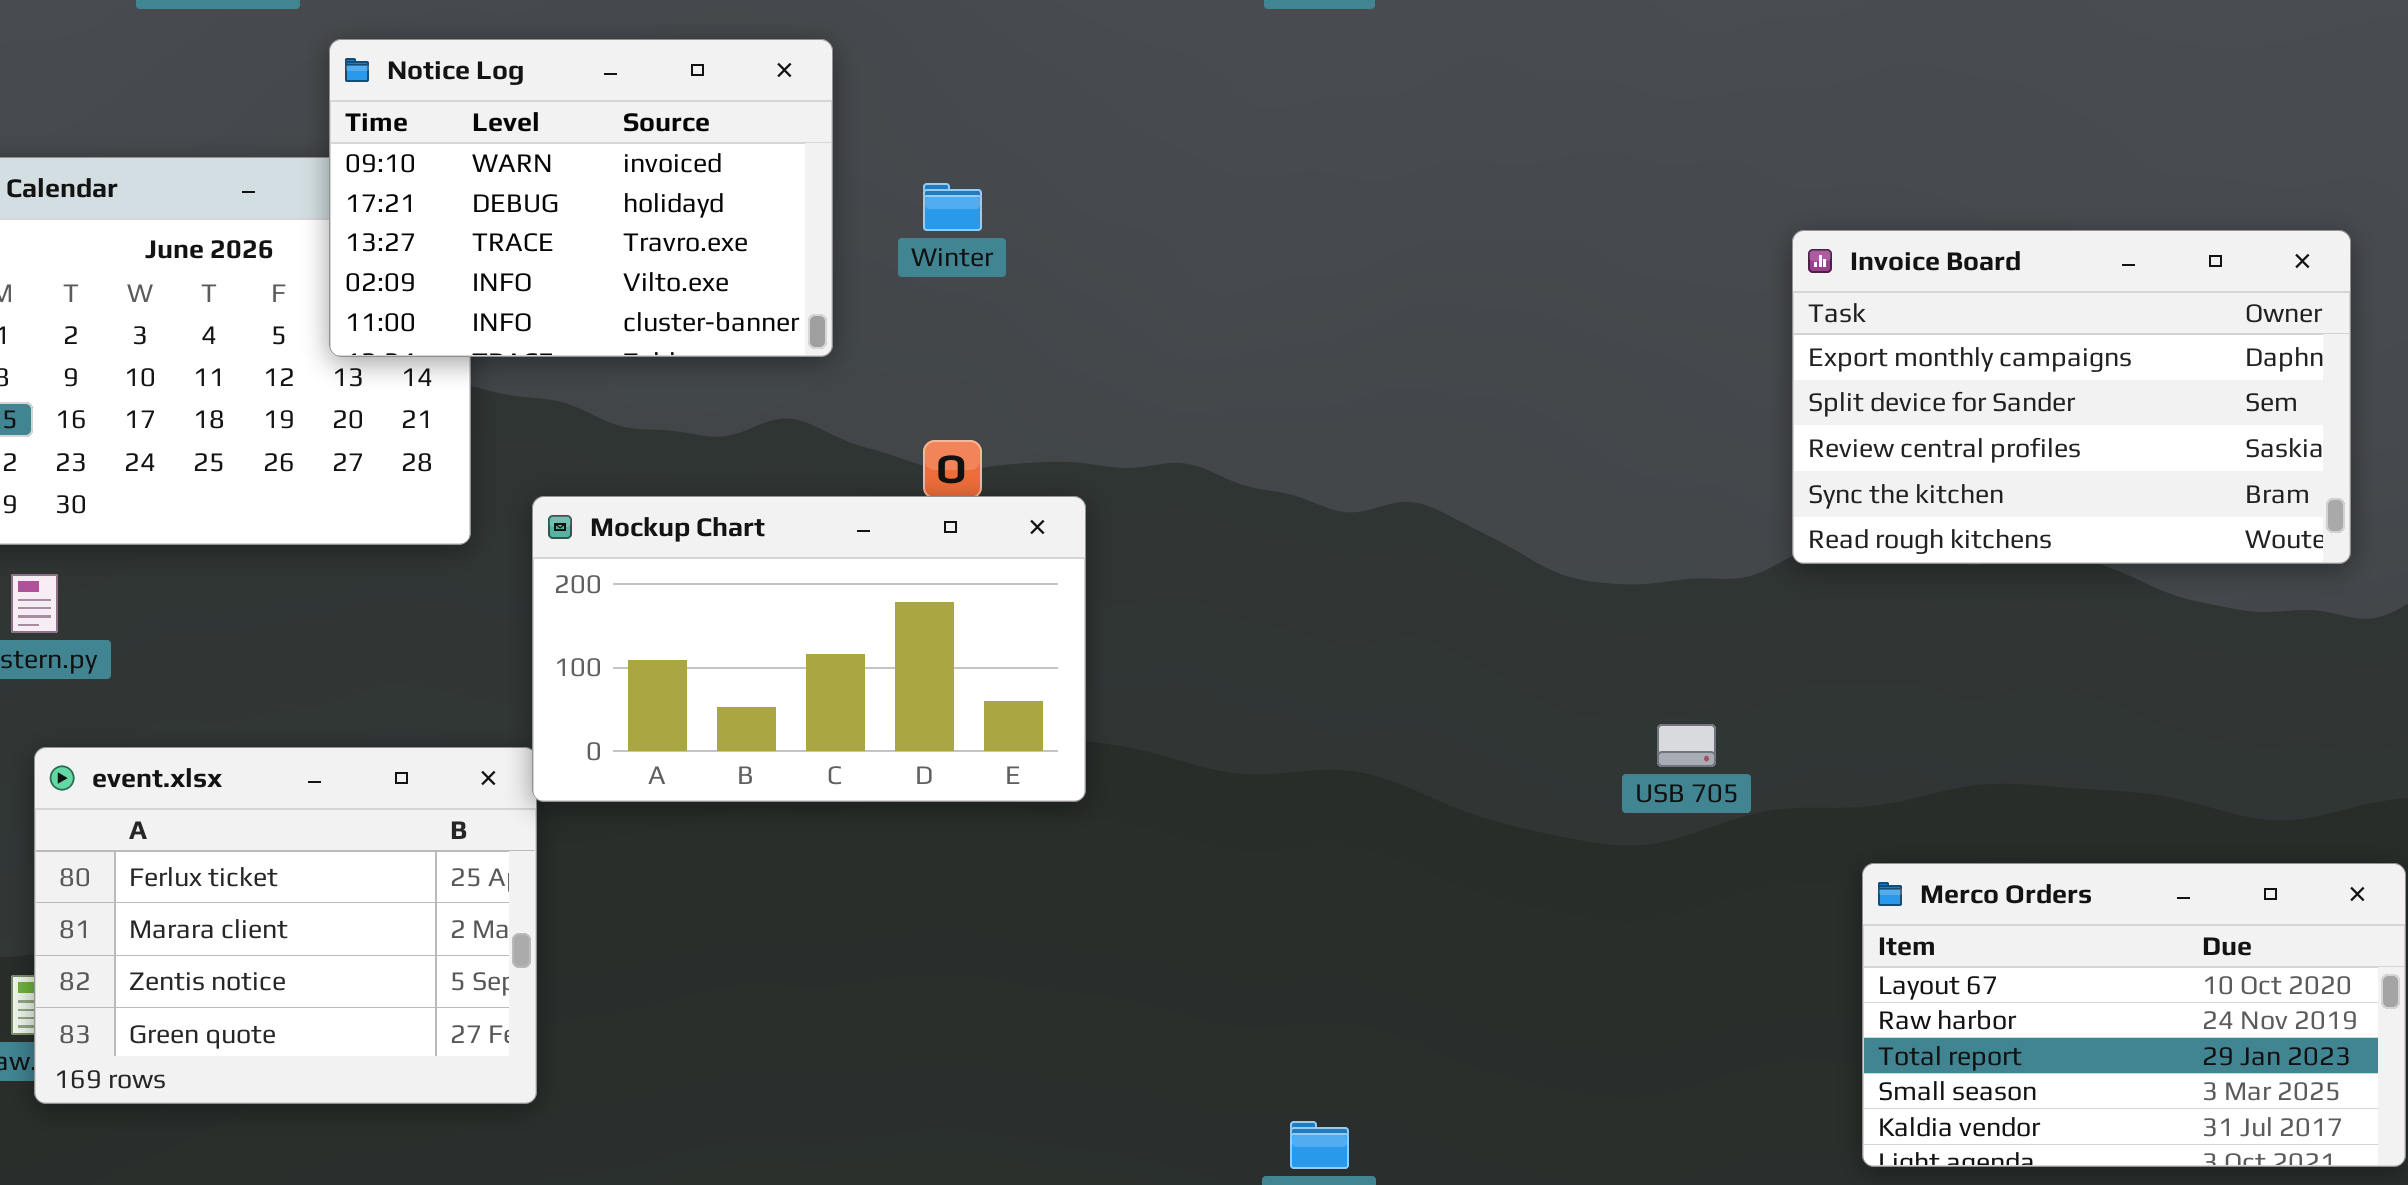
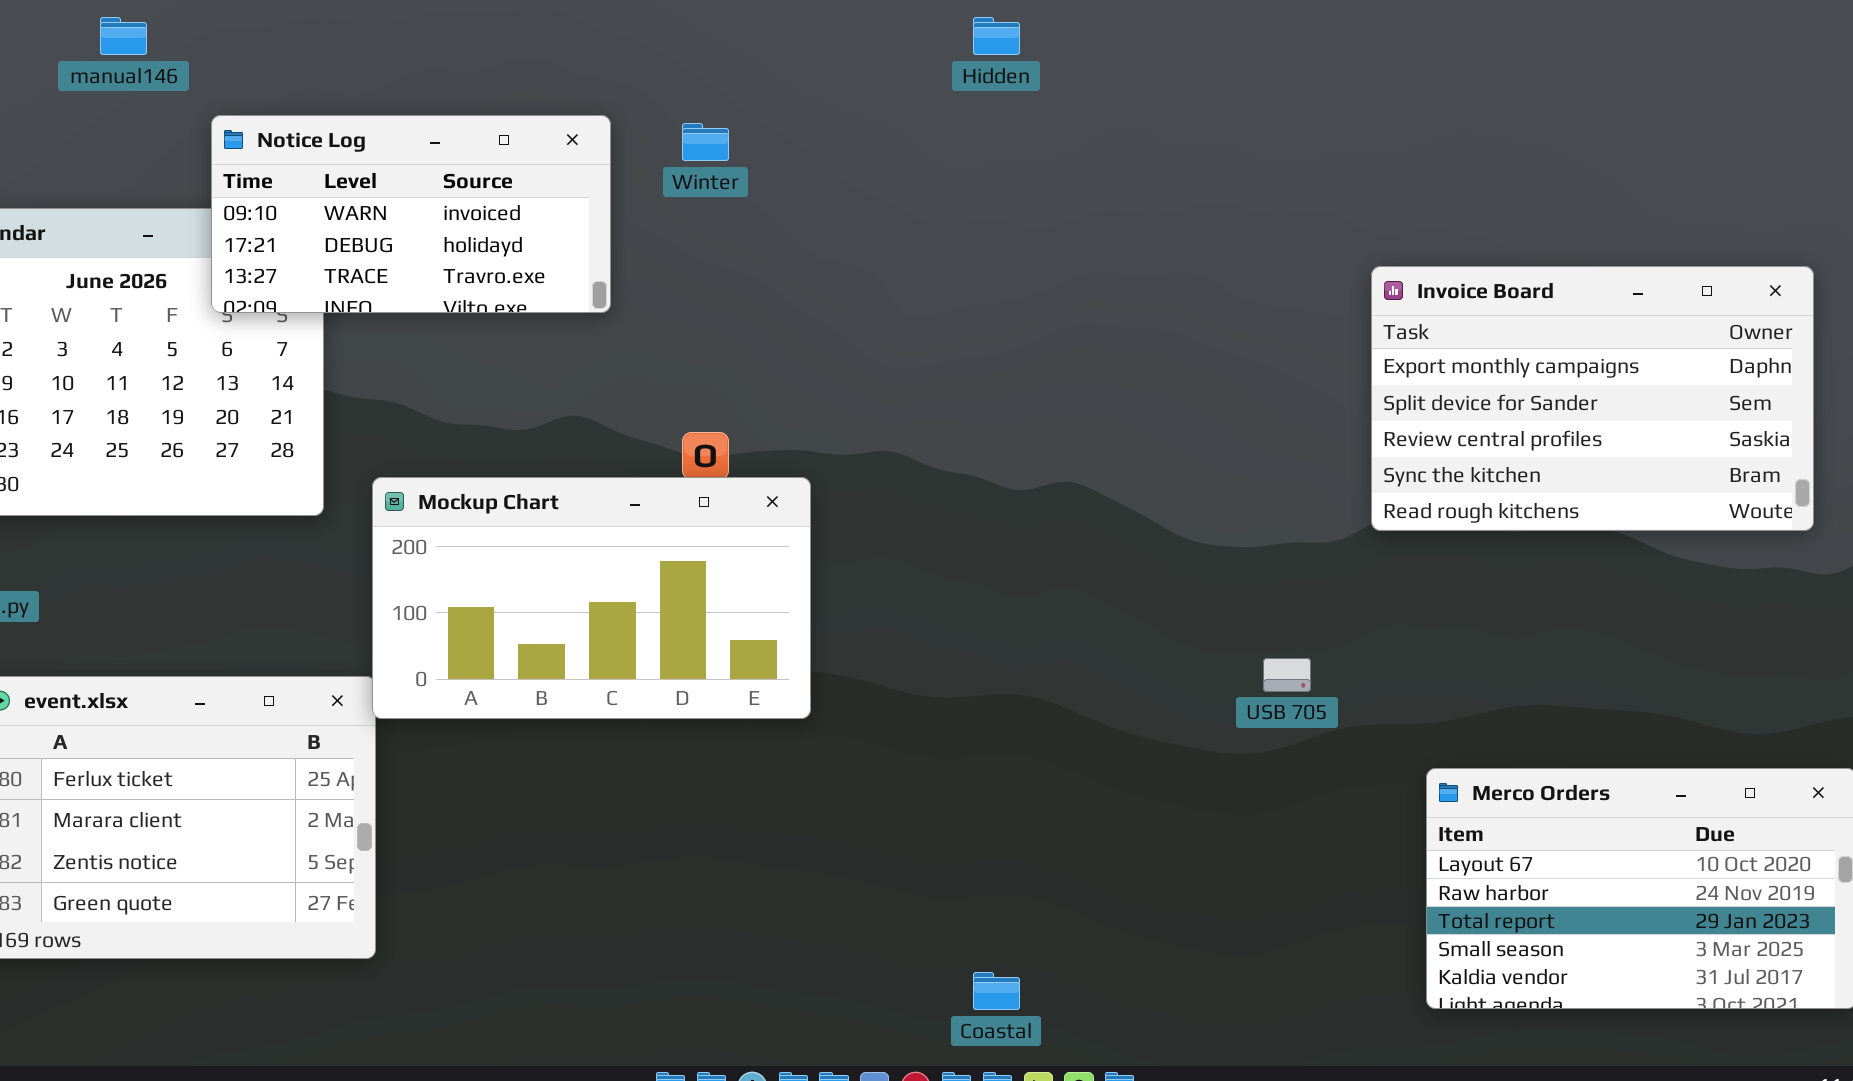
Notice Log: [329,39,833,357] -> [211,115,611,313], resized
Winter: [923,183,982,231] -> [682,123,729,161], moved

